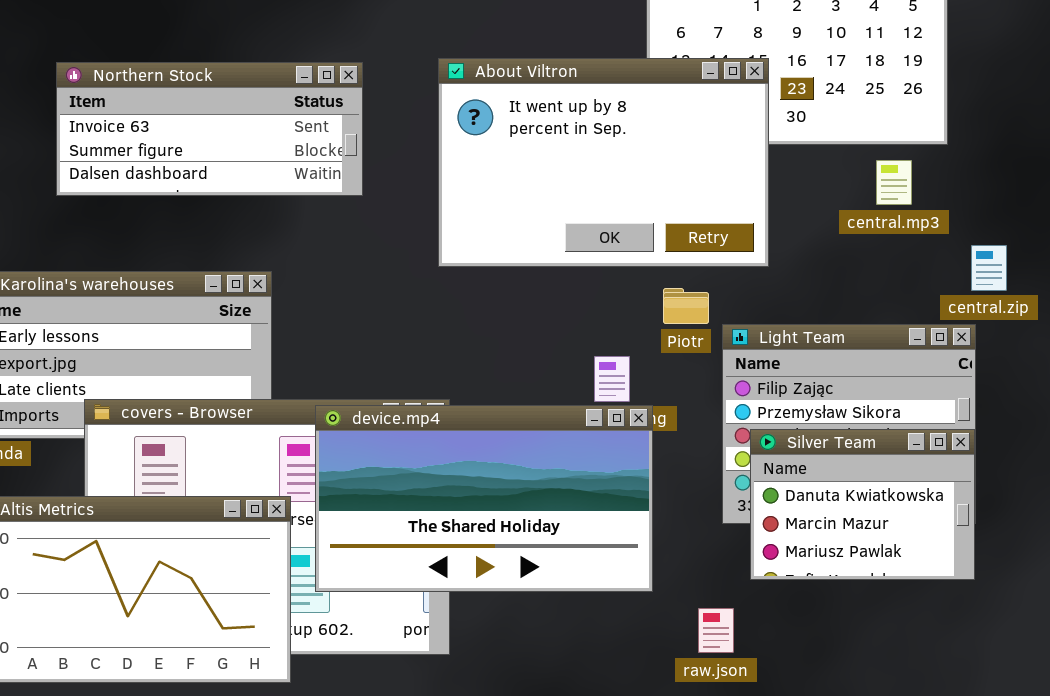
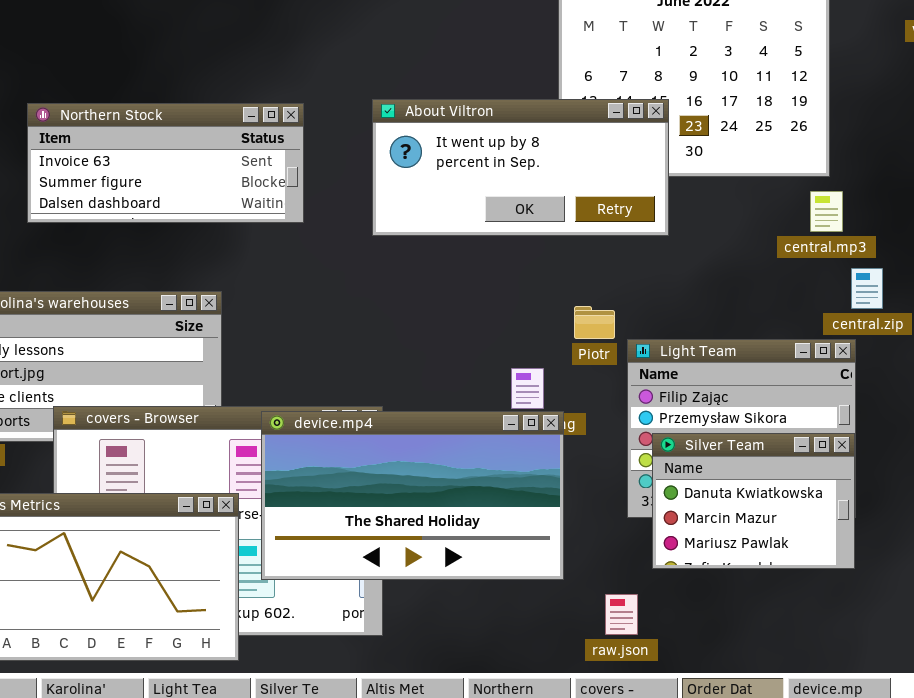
About Viltron: [438,58,769,267] -> [372,99,669,236], resized
central.mp3: [876,160,912,205] -> [810,191,843,232], moved

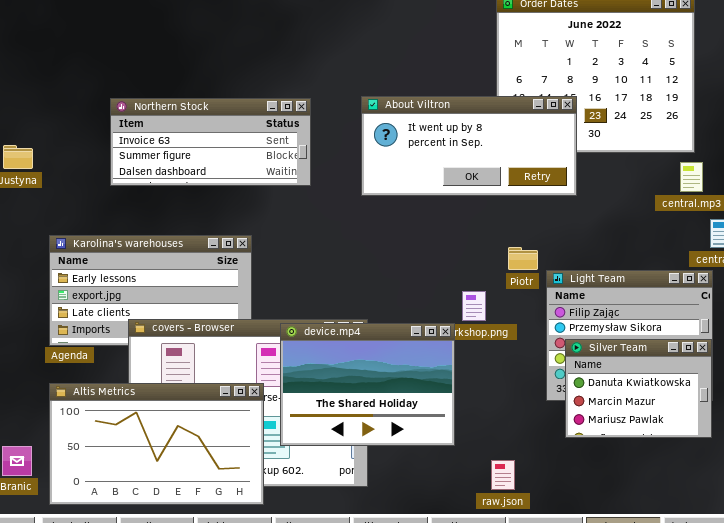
device.mp4: [261,411,564,580] -> [280,323,455,446], resized
raw.json: [605,594,638,635] -> [491,460,515,490], moved

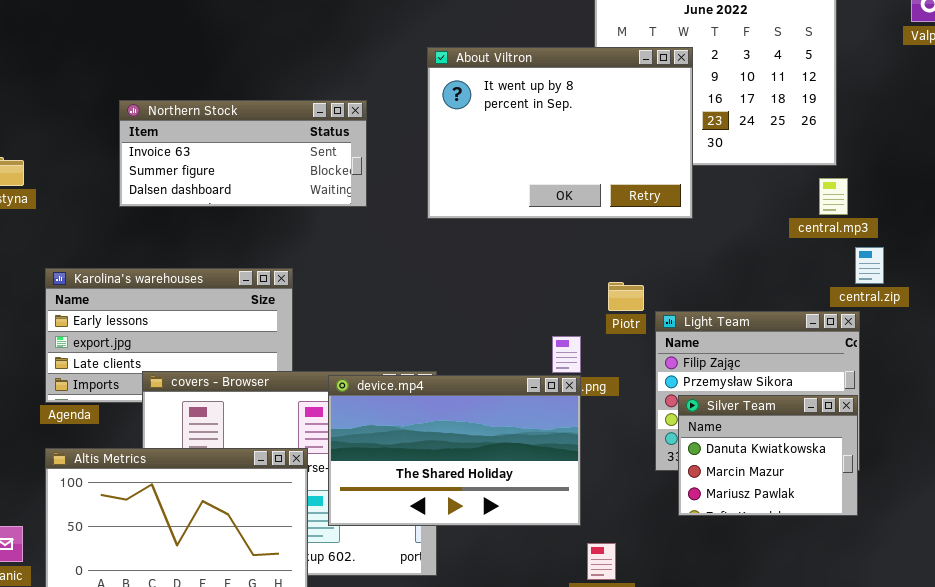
About Viltron: [361,96,577,196] -> [427,47,693,219], resized
device.mp4: [280,323,455,446] -> [328,375,581,526], resized

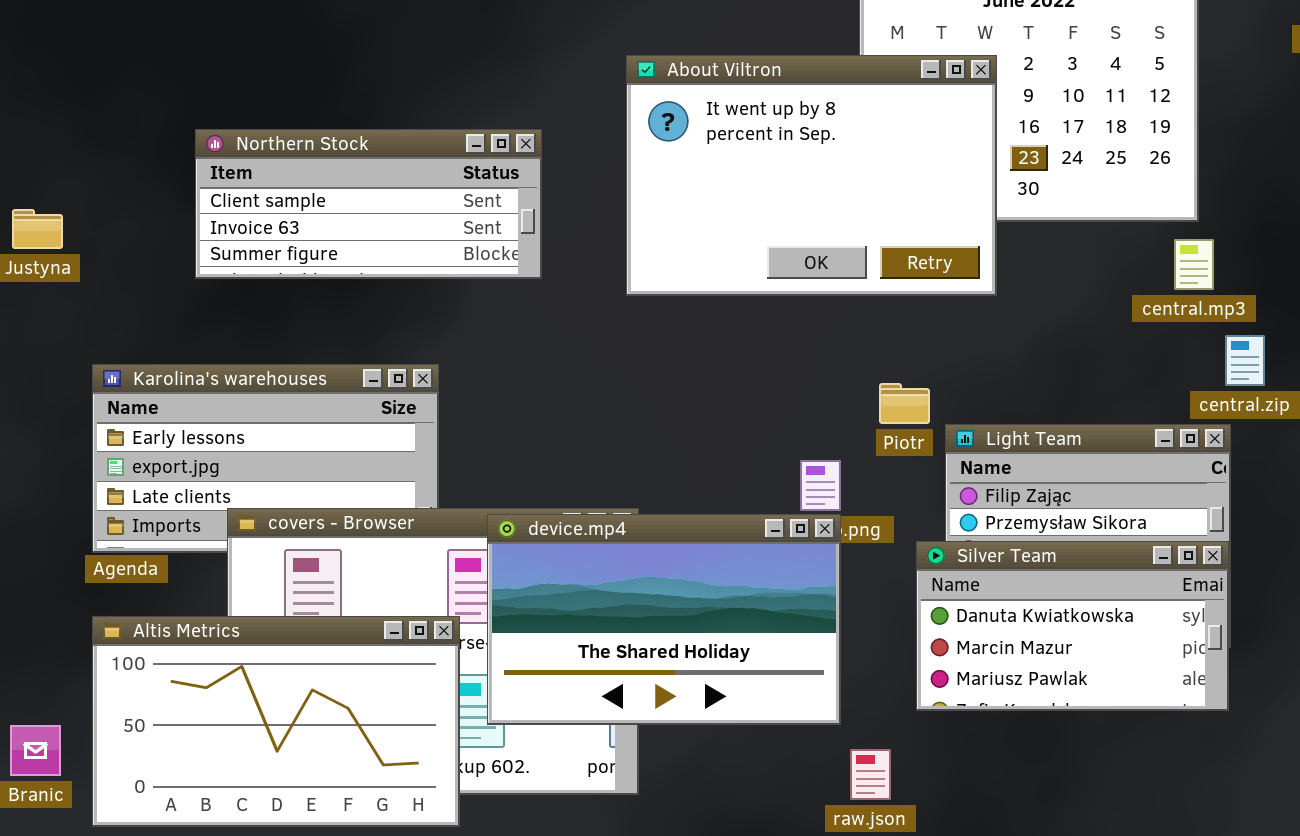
Northern Stock: [119,100,367,207] -> [195,129,542,279], scrolled up 1 row
Silver Team: [678,395,858,516] -> [916,541,1229,711], resized

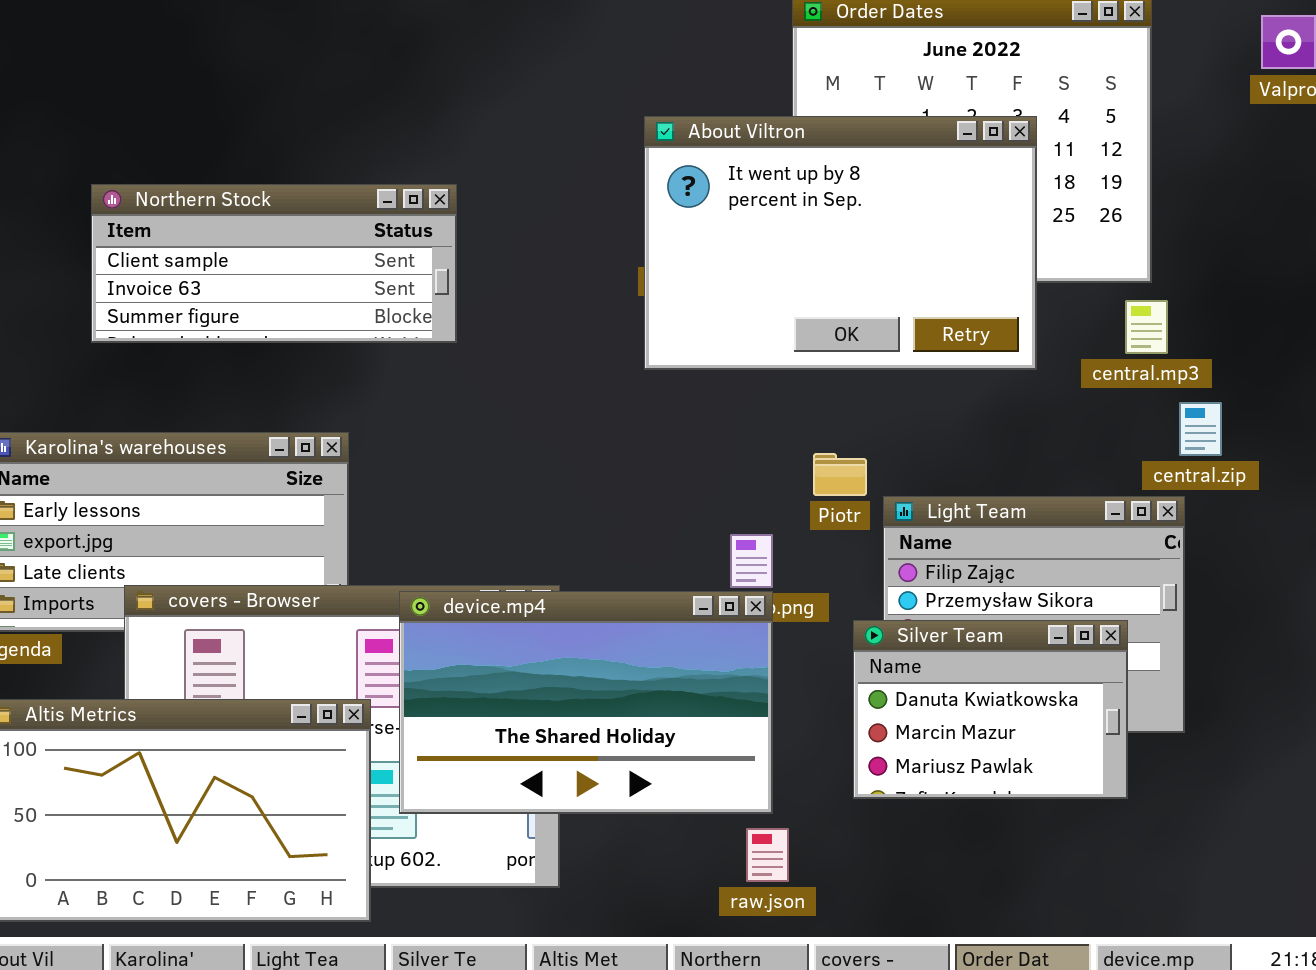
About Viltron: [626,55,997,296] -> [644,116,1037,370], moved
Silver Team: [916,541,1229,711] -> [853,620,1128,799], resized
raw.json: [850,749,891,800] -> [746,828,789,882], moved

